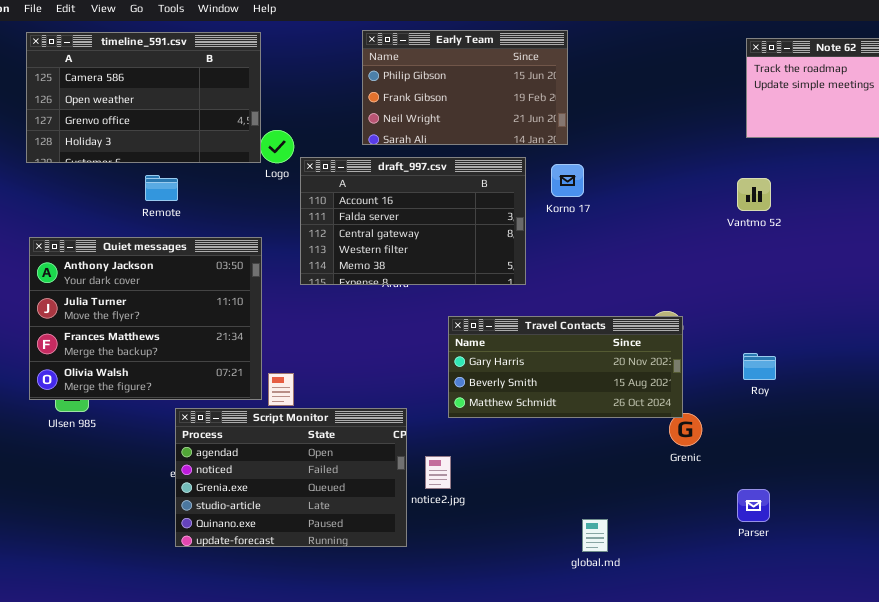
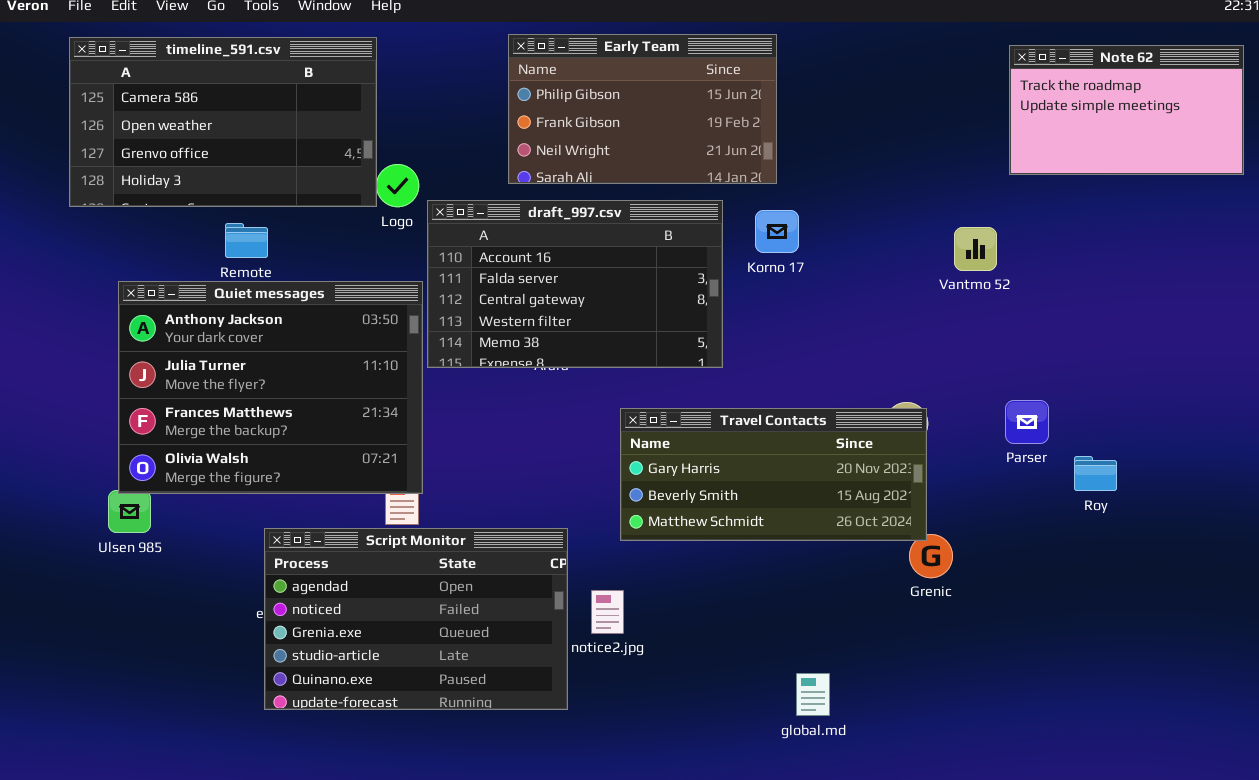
Vantmo 52: [737,178,771,211] -> [954,227,997,271], moved
Quiet messages: [29,237,262,400] -> [118,281,423,494], moved
Roy: [743,353,776,380] -> [1074,456,1117,491], moved
Parser: [737,489,770,522] -> [1005,400,1049,444], moved

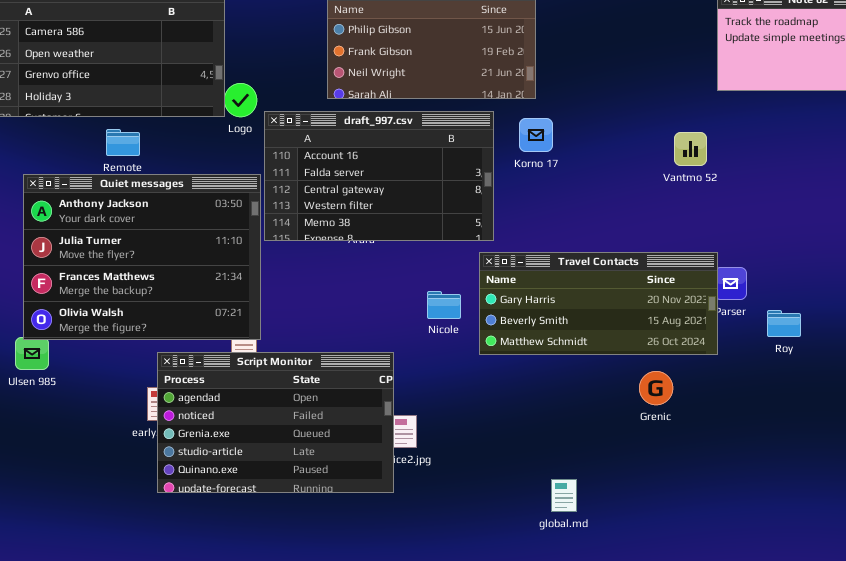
Travel Contacts: [620,408,927,541] -> [479,252,718,355], moved
Script Monitor: [264,528,568,710] -> [157,352,394,493], moved

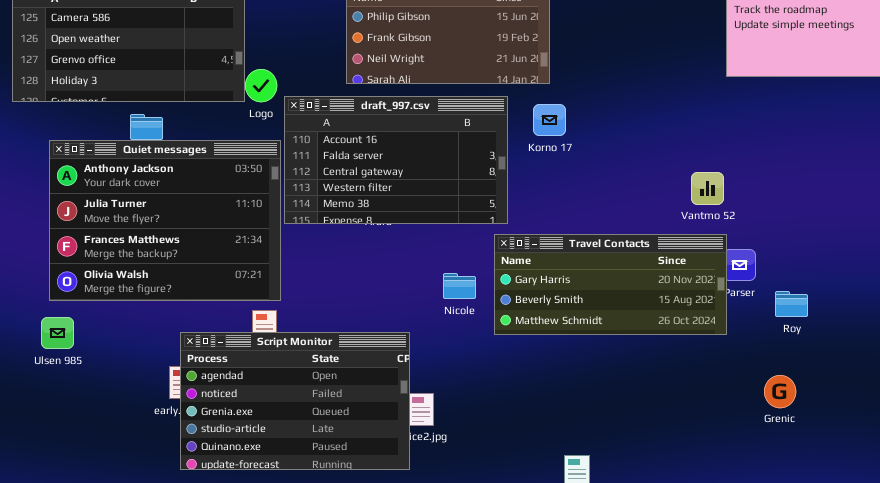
Vantmo 52: [674,132,707,166] -> [691,172,724,205], moved
Quiet messages: [23,174,261,340] -> [49,140,281,301], moved
Grenic: [639,371,673,405] -> [764,375,796,408], moved

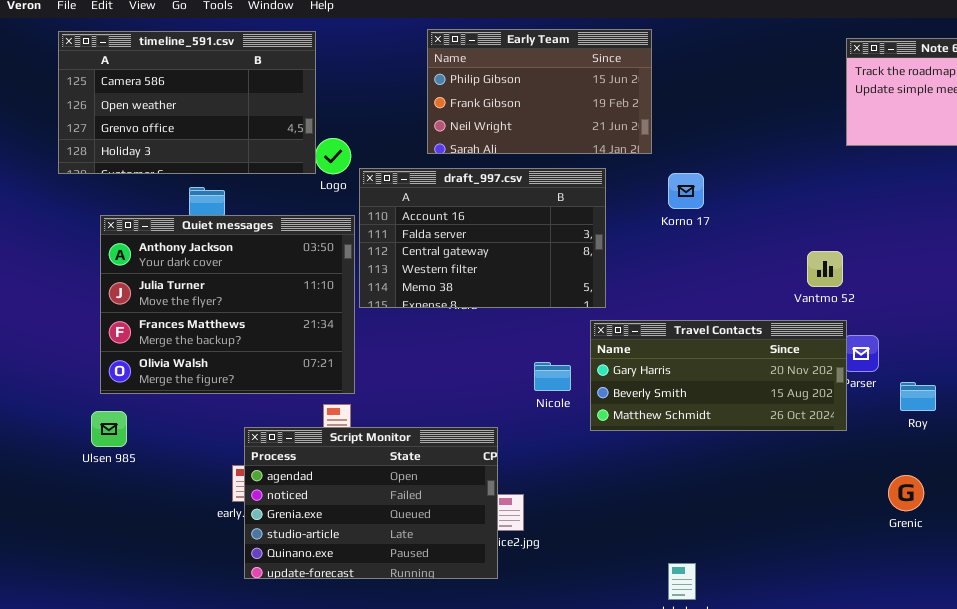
Korno 17: [533,104,566,136] -> [668,173,704,209], moved

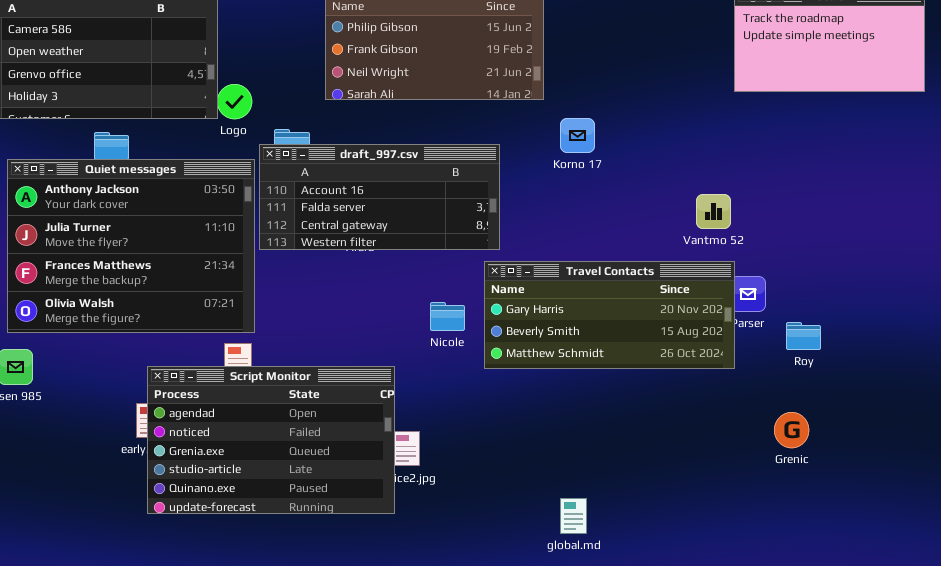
draft_997.csv: [359,168,606,308] -> [259,144,500,250], resized

